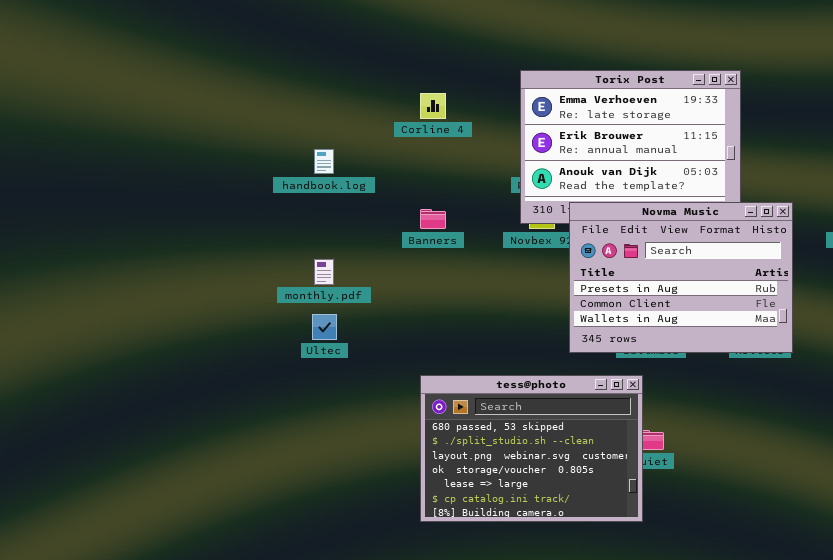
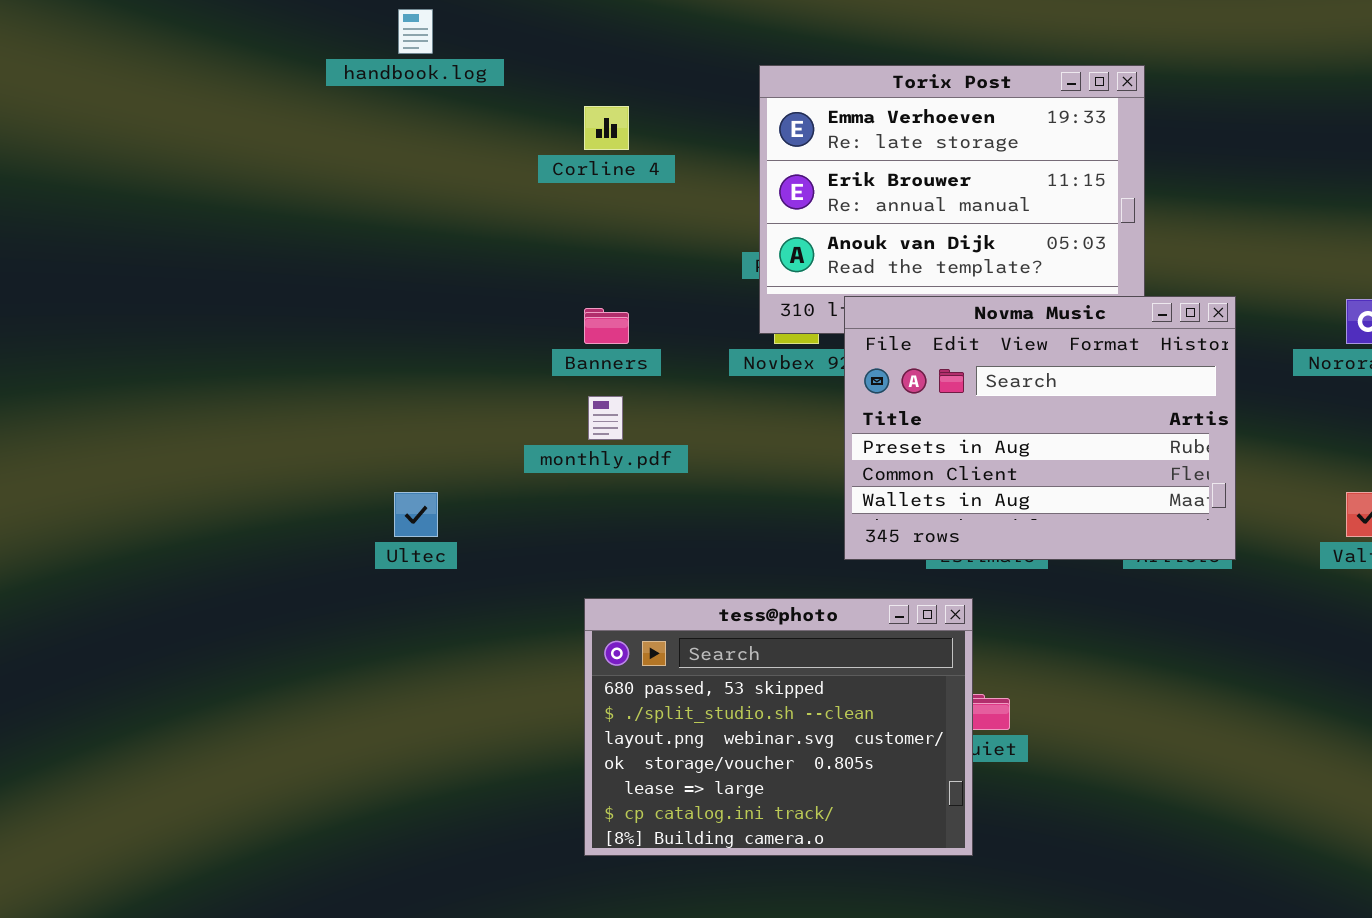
handbook.log: [314,149,334,174] -> [398,9,433,54], moved
monthly.pdf: [314,259,334,285] -> [588,396,623,440], moved

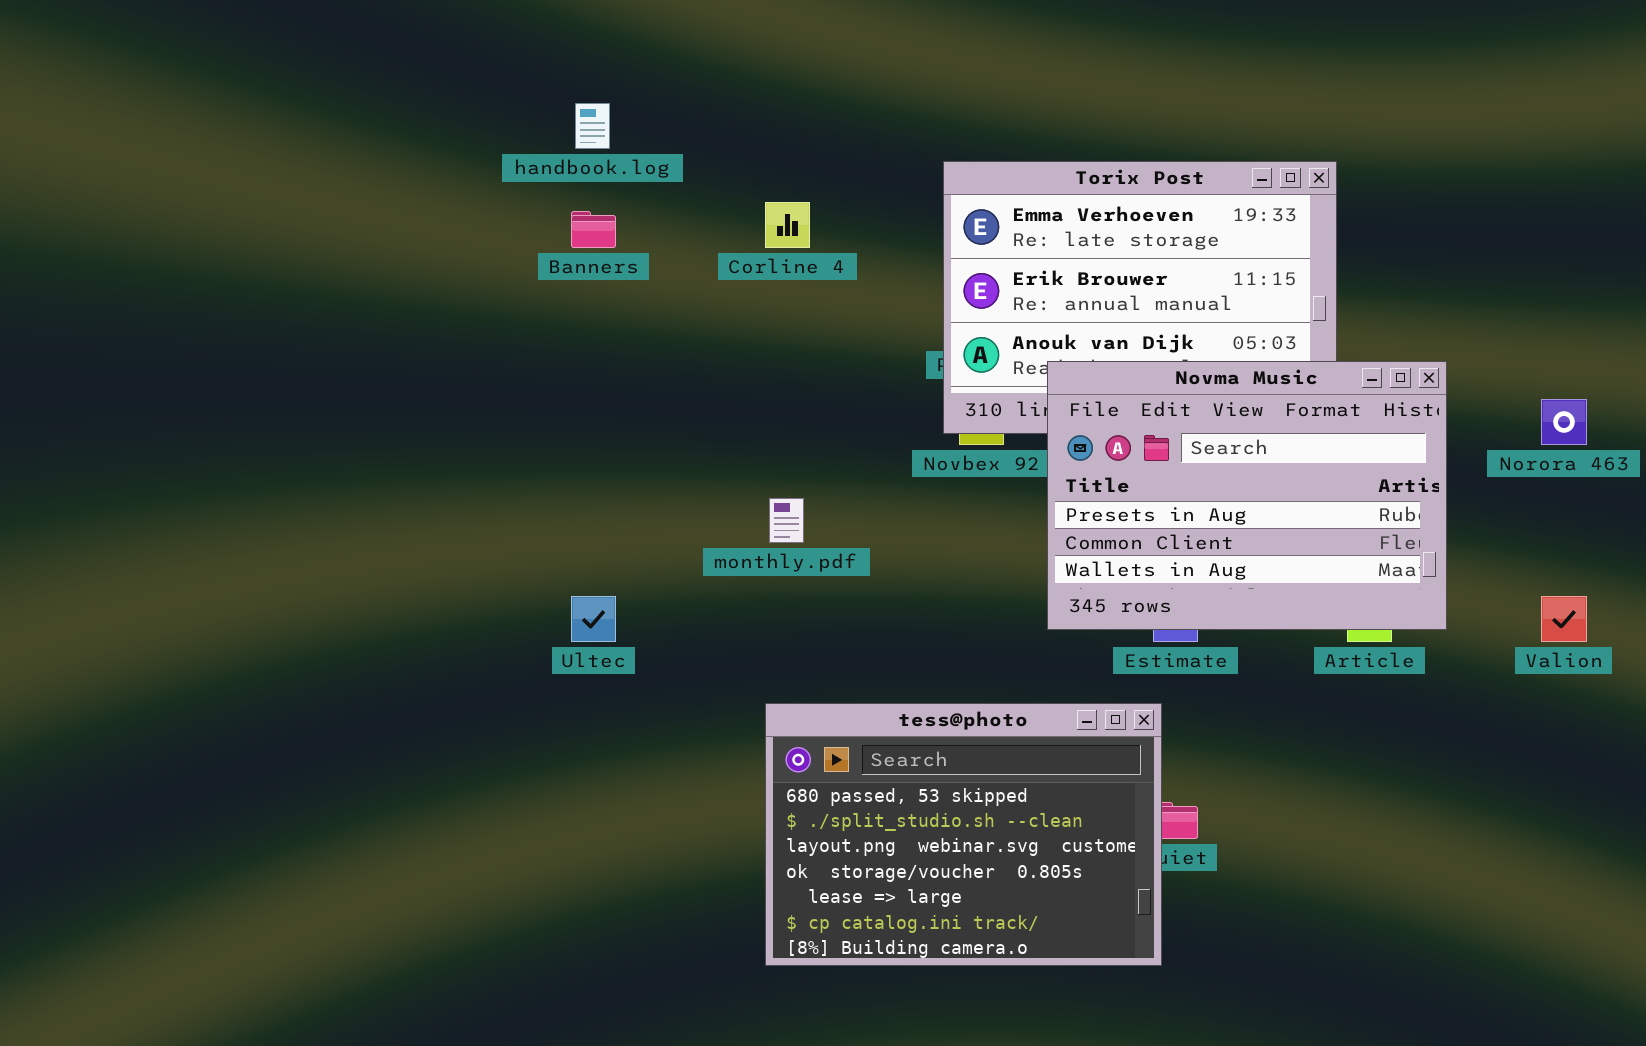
Novma Music: [844,296,1236,560] -> [1047,361,1447,630], moved
Banners: [584,308,629,344] -> [571,211,616,248], moved

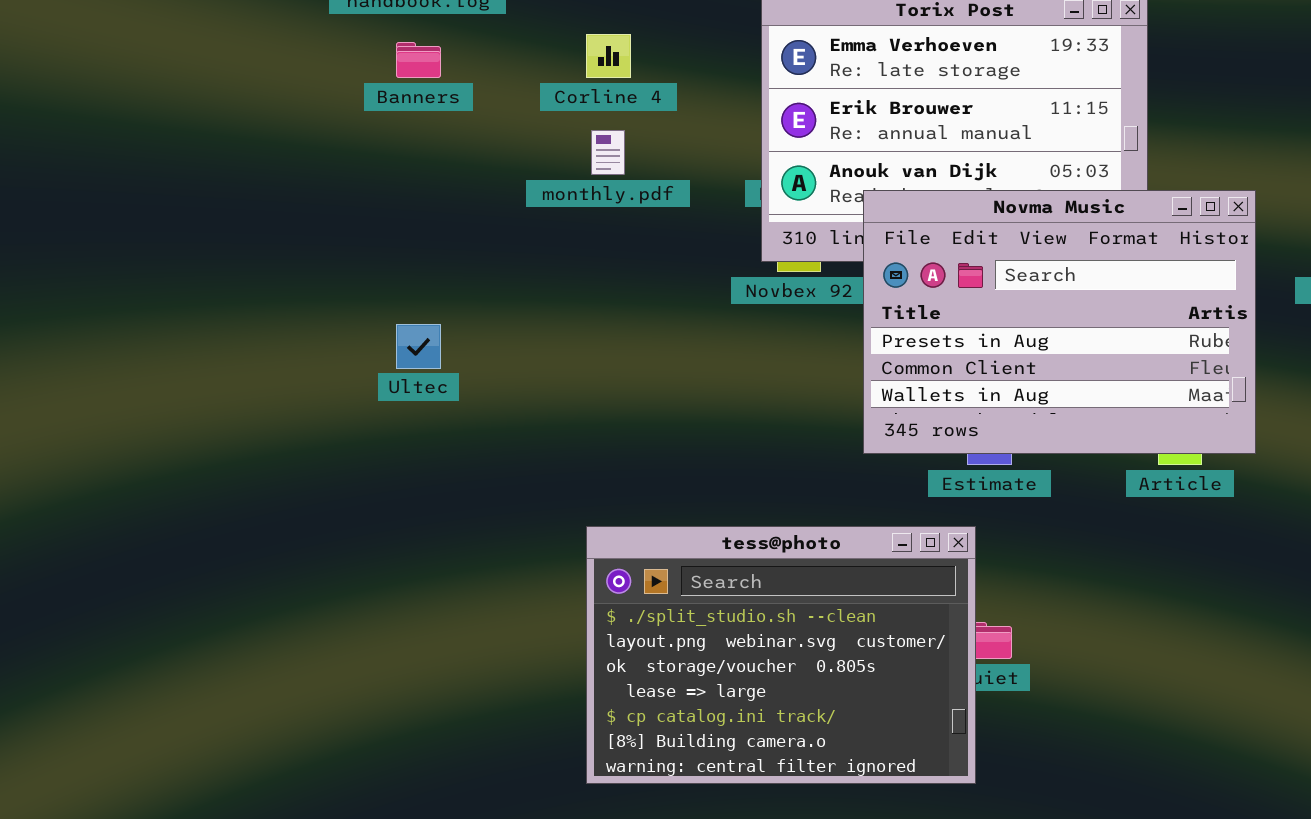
monthly.pdf: [769,498,804,543] -> [591,130,625,175], moved
Ultec: [571,596,616,642] -> [396,324,441,369], moved
tess@photo: [765,703,1162,966] -> [586,526,976,784], scrolled down 1 row

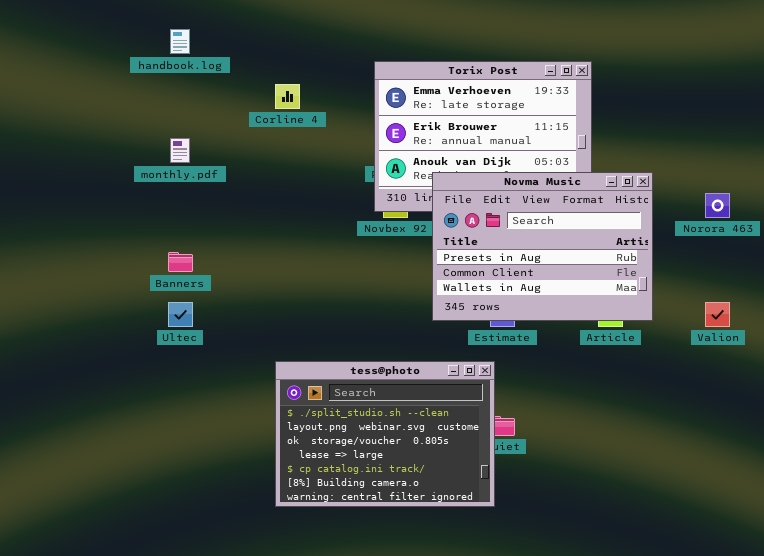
Banners: [396,42,441,78] -> [168,252,193,272], moved
monthly.pdf: [591,130,625,175] -> [170,138,190,163], moved
Ultec: [396,324,441,369] -> [168,302,193,327], moved

